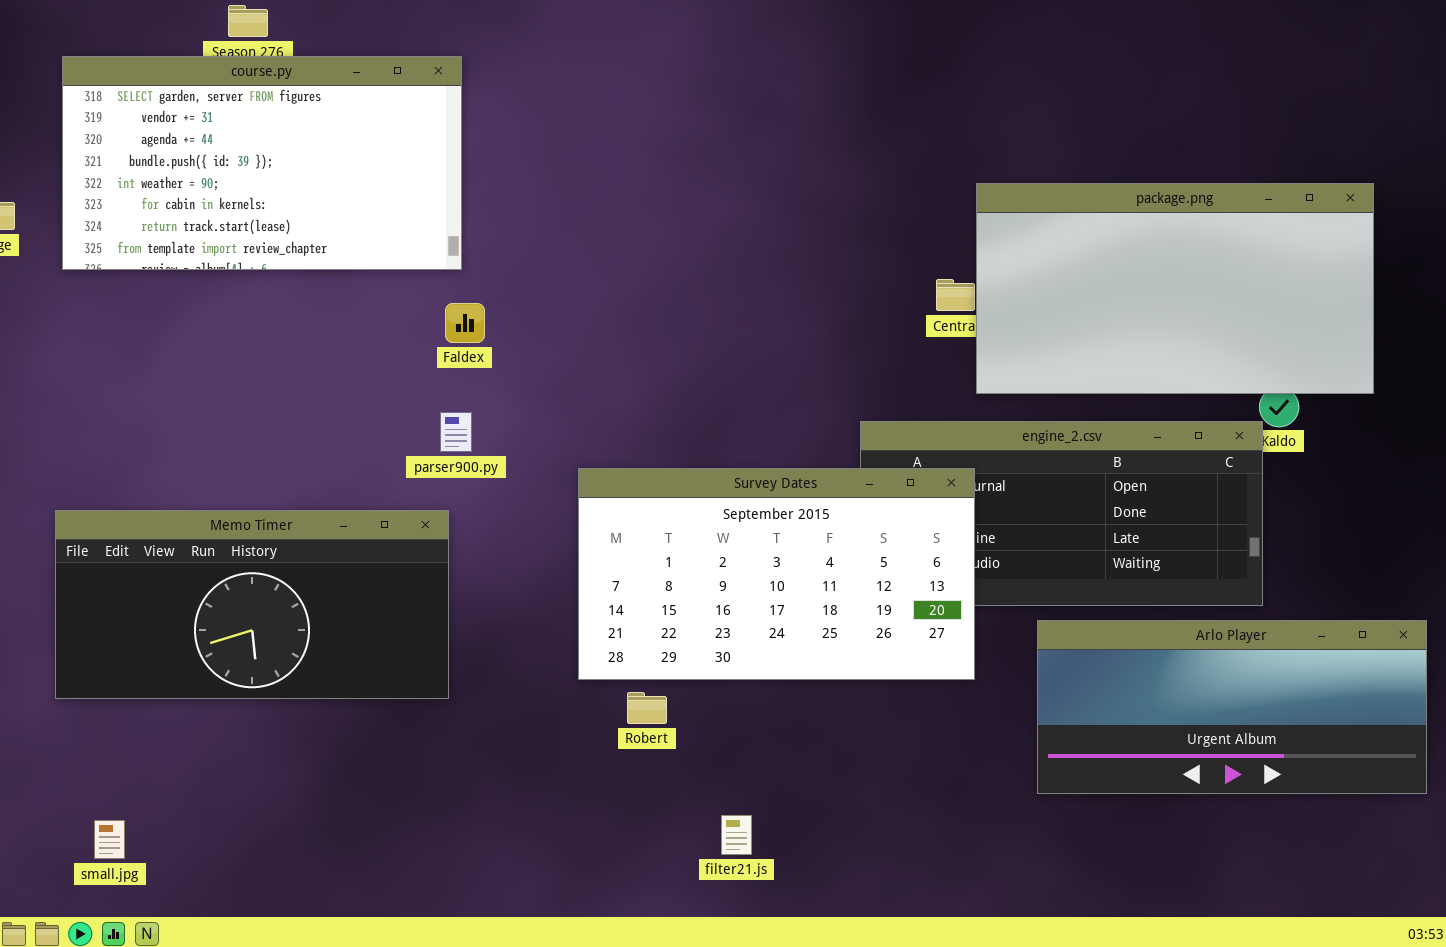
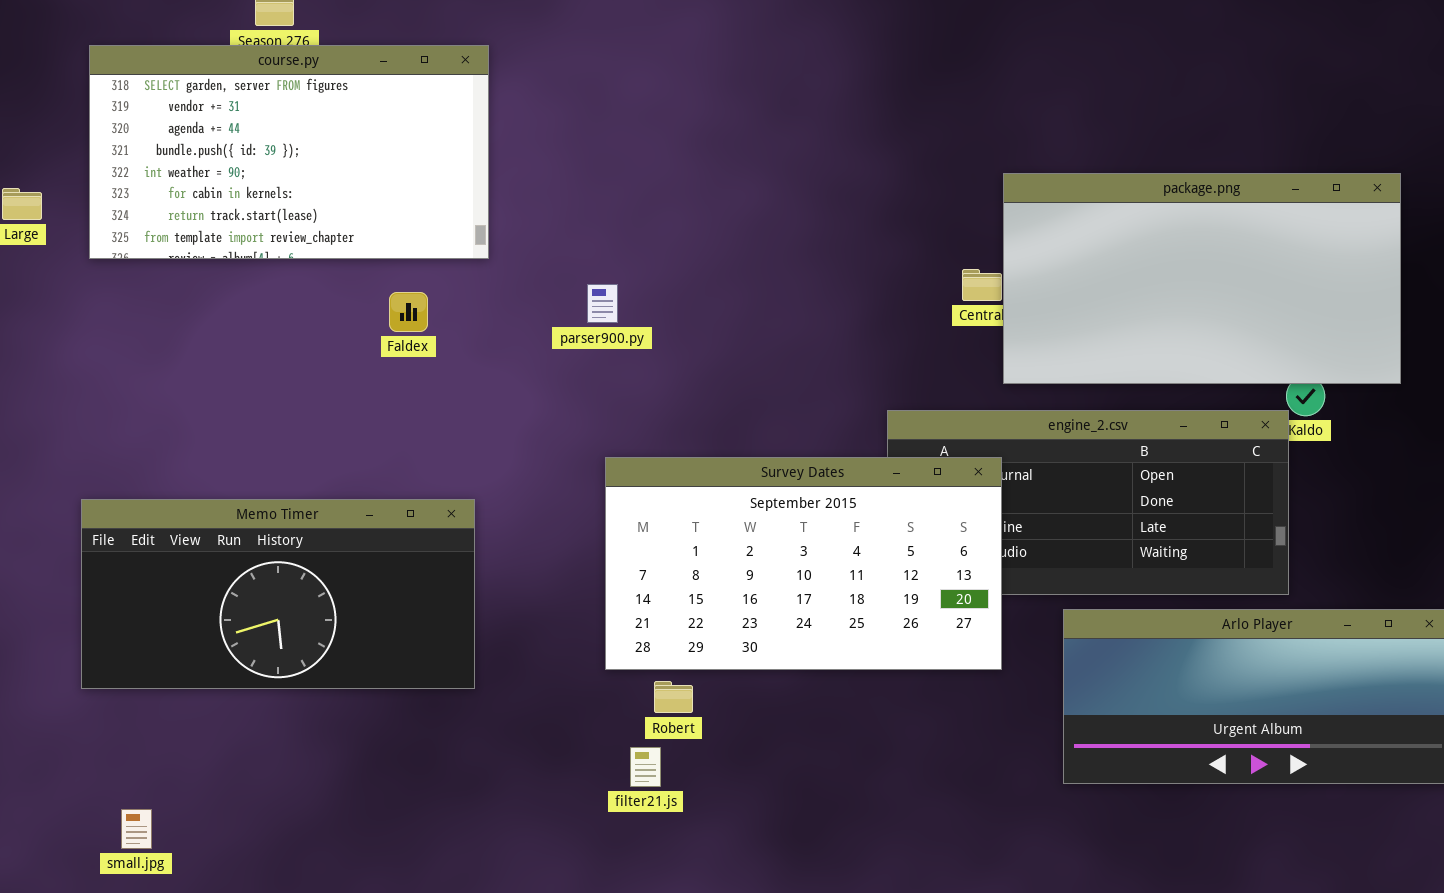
Faldex: [445,303,485,343] -> [389,292,428,332], moved
parser900.py: [440,412,472,452] -> [587,284,618,323], moved
filter21.js: [721,815,752,855] -> [630,747,661,787], moved

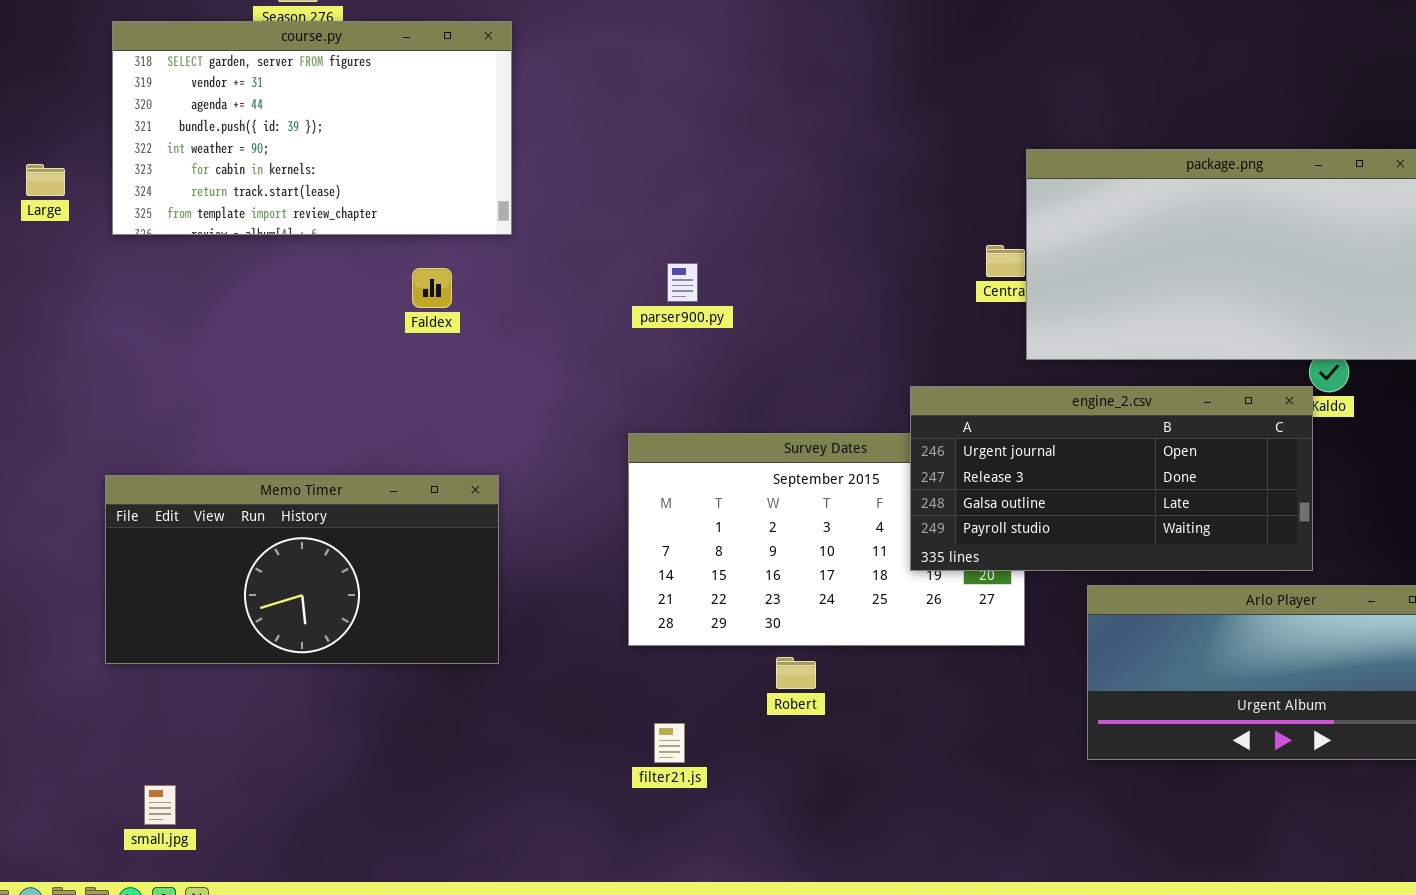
parser900.py: [587,284,618,323] -> [667,263,698,302], moved
engine_2.csv: [887,410,1289,595] -> [910,386,1313,571], raised
Robert: [654,681,693,713] -> [776,657,816,689], moved

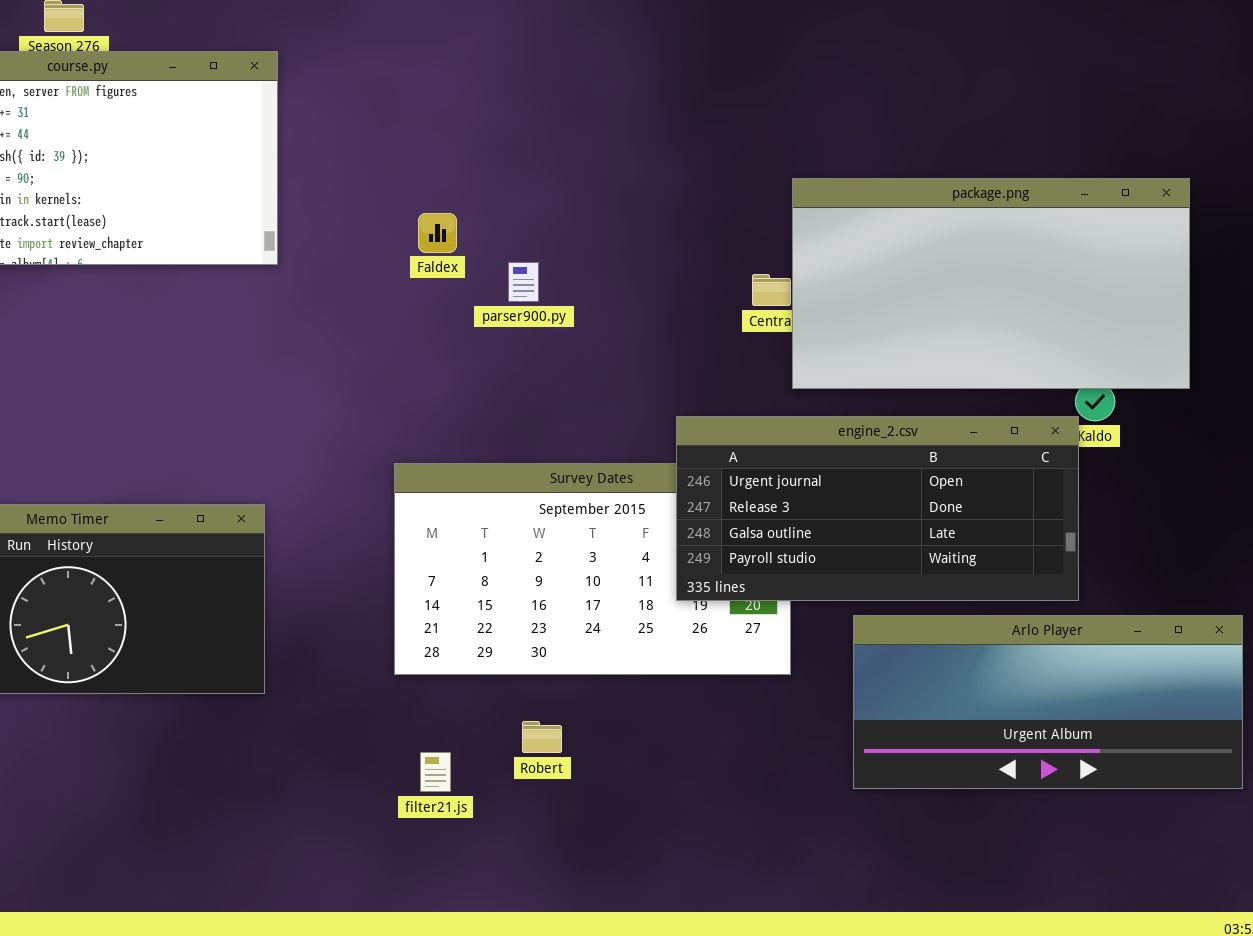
parser900.py: [667,263,698,302] -> [508,262,539,302], moved
Faldex: [412,268,452,308] -> [418,213,457,253], moved
Robert: [776,657,816,689] -> [522,721,562,753], moved

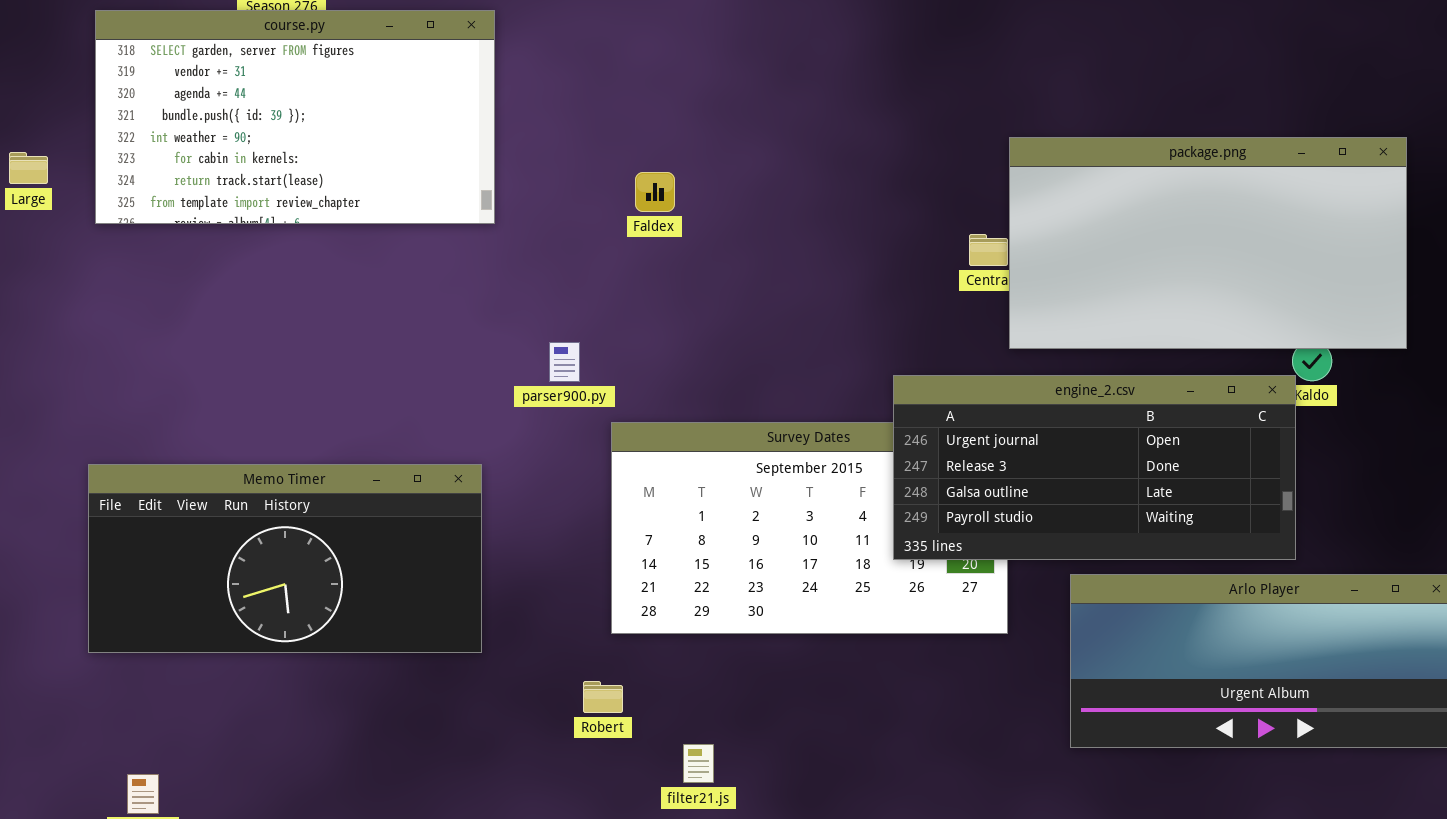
parser900.py: [508,262,539,302] -> [549,342,580,382], moved
Robert: [522,721,562,753] -> [583,681,623,713], moved
filter21.js: [420,752,451,792] -> [683,744,714,783], moved

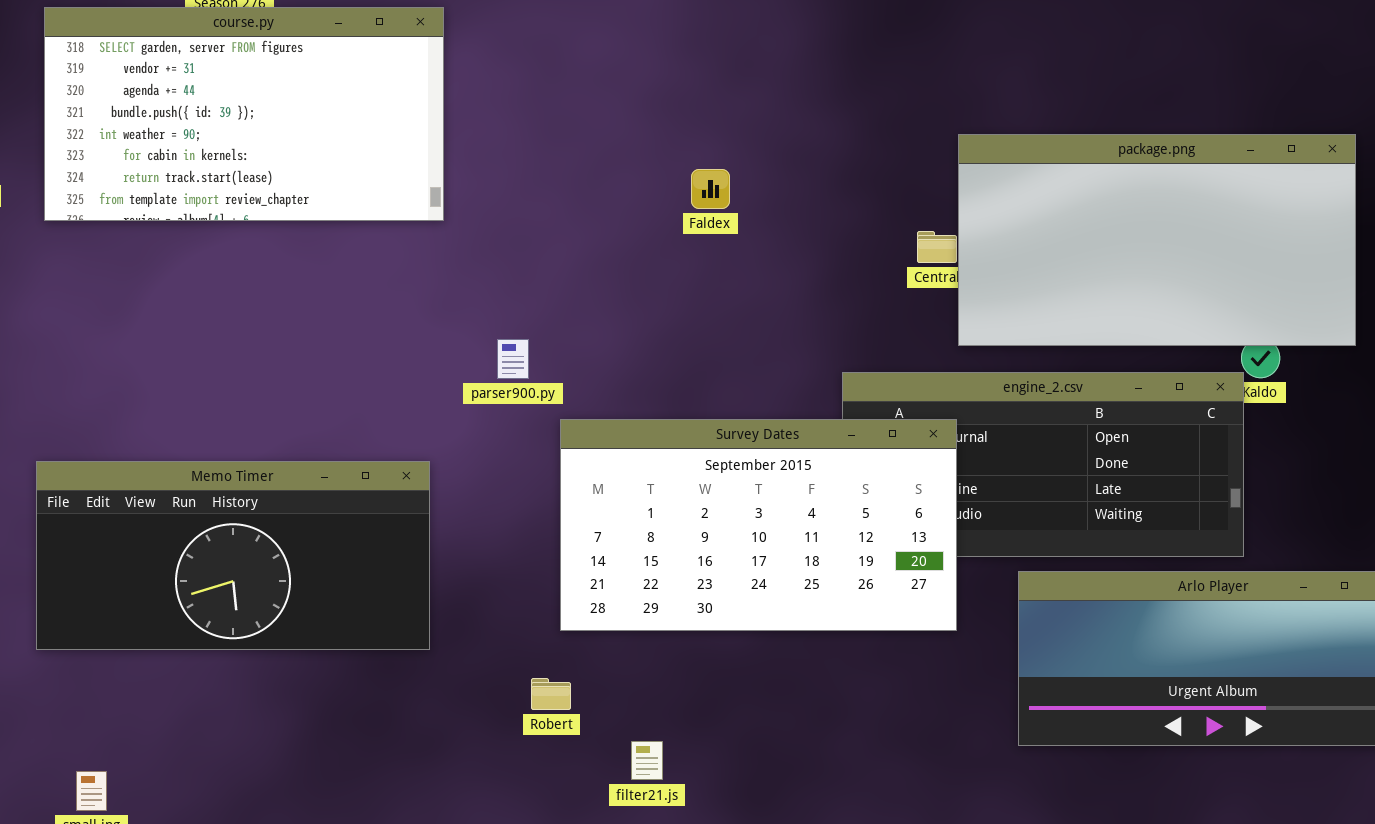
Faldex: [635,172,675,212] -> [691,169,730,209], moved
Survey Dates: [611,422,1008,634] -> [560,419,957,631], raised

